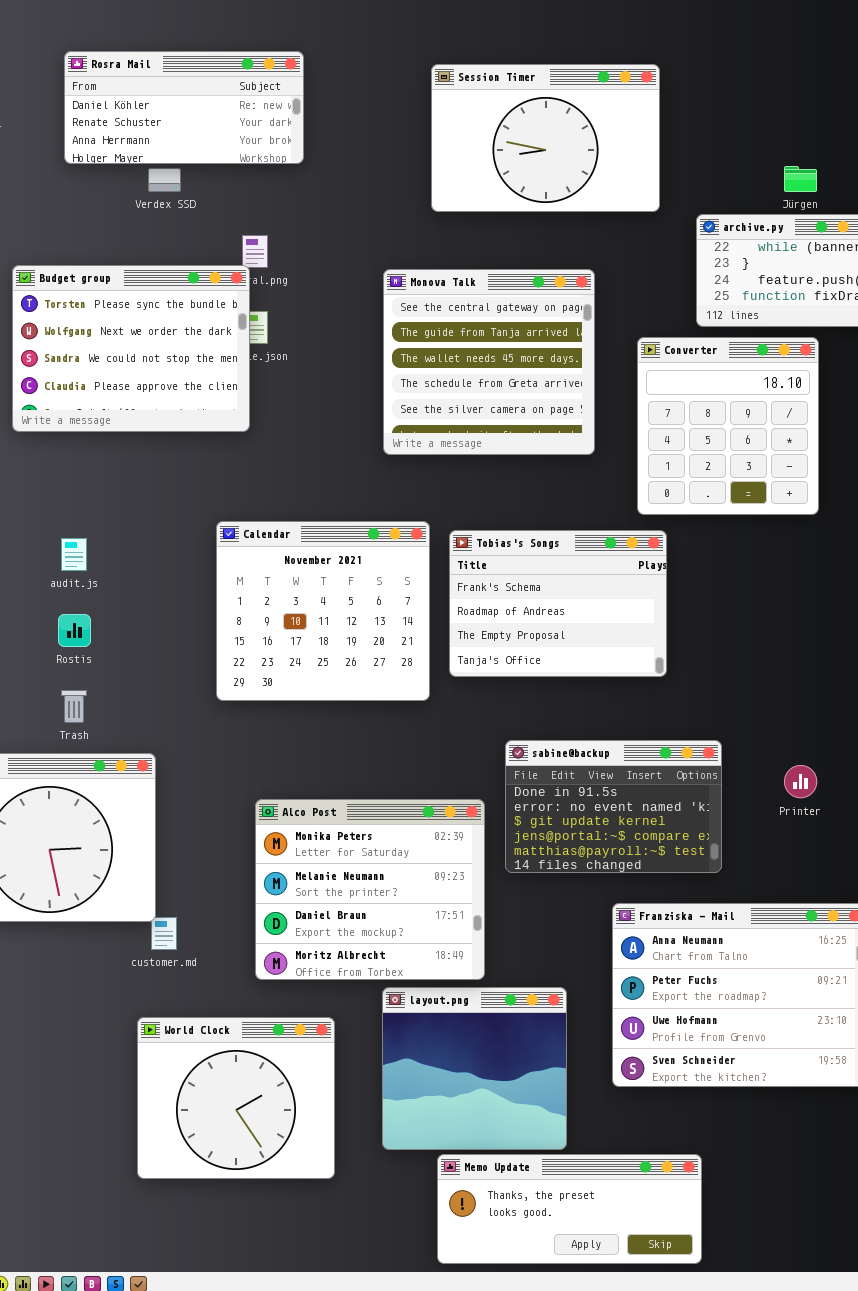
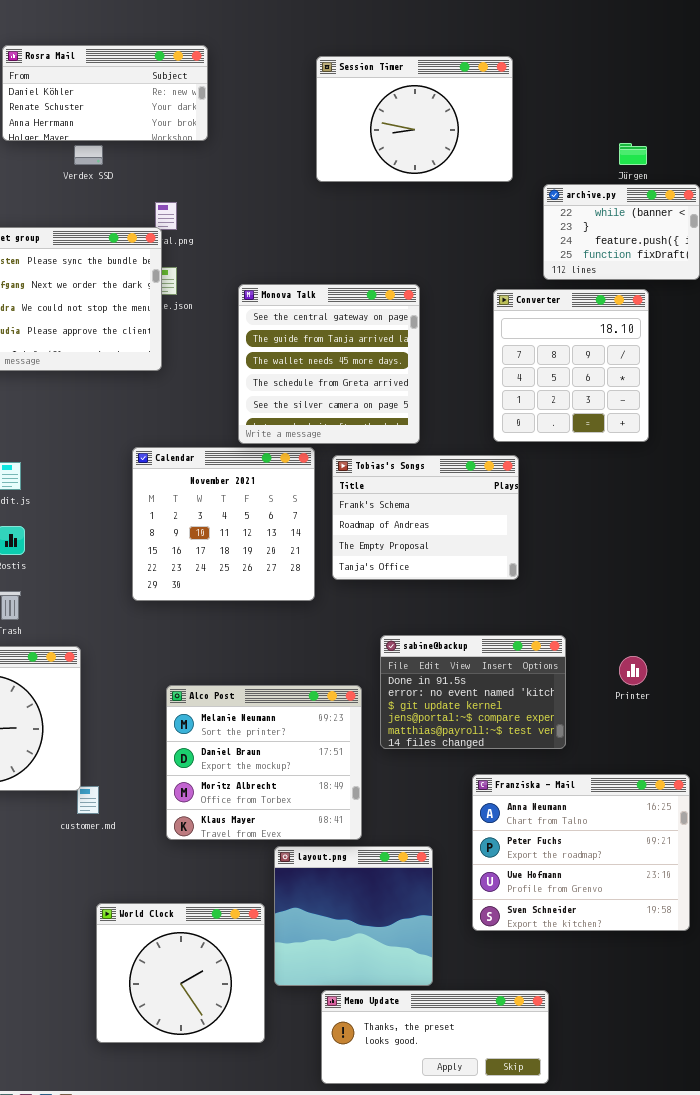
Monova Talk: [383,269,595,455] -> [238,284,420,444], moved
Alco Post: [255,799,485,980] -> [166,685,362,840], scrolled down 1 row
World Clock: [137,1017,335,1179] -> [96,903,265,1043], moved

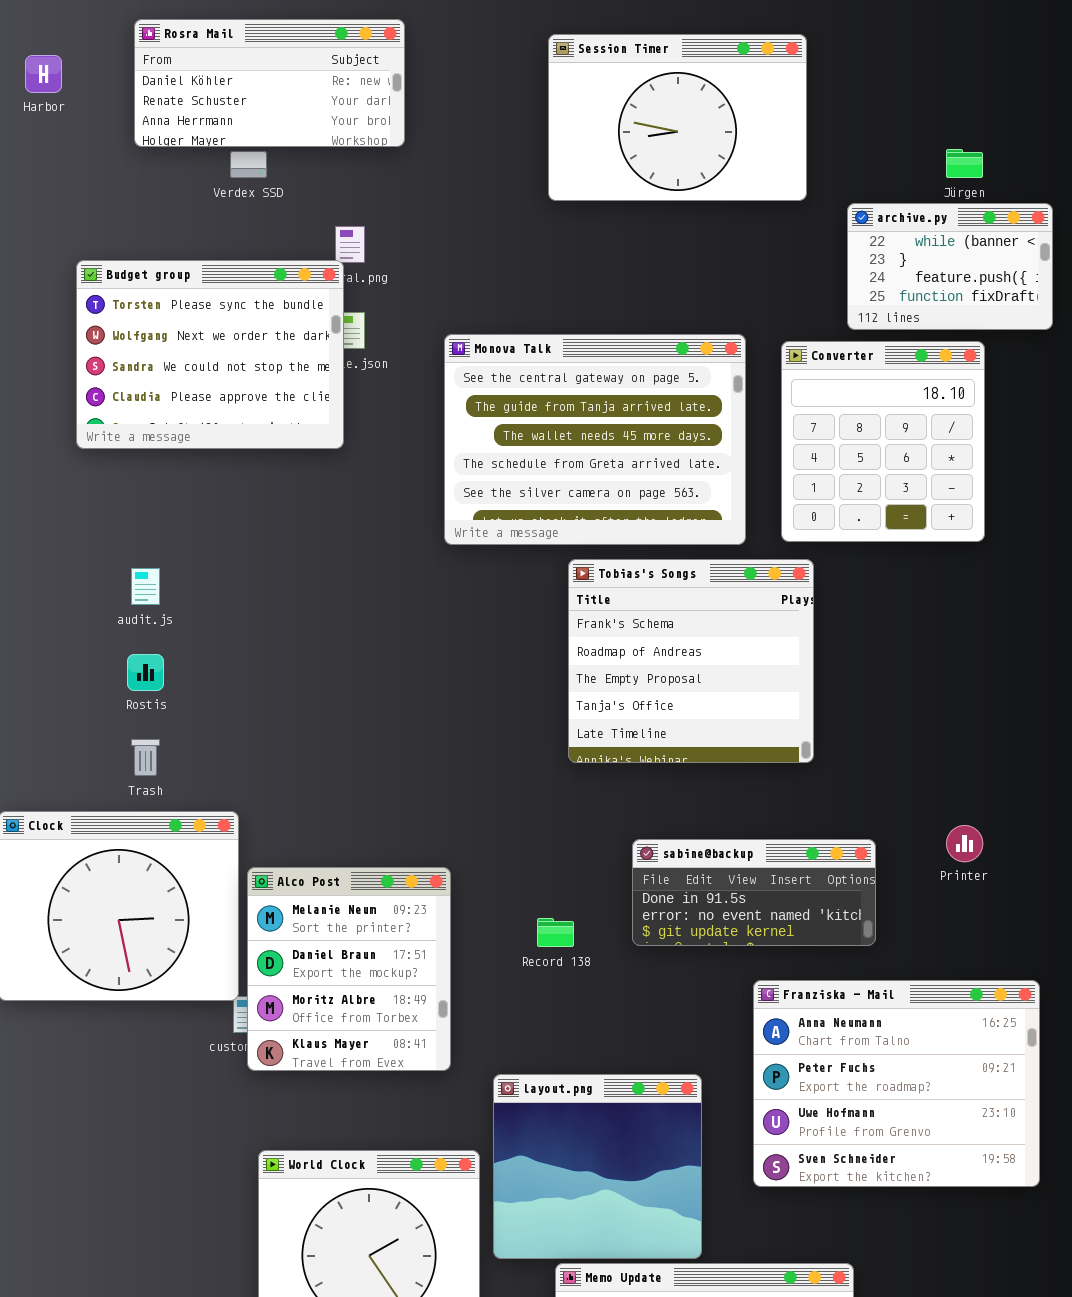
Monova Talk: [238,284,420,444] -> [444,334,746,545], resized
Calendar: [132,447,315,601] -> none, closed
Tobias's Songs: [332,455,519,580] -> [568,559,814,763], resized
sabine@backup: [380,635,566,749] -> [632,839,876,946], resized
Alco Post: [166,685,362,840] -> [247,867,451,1071], moved, resized

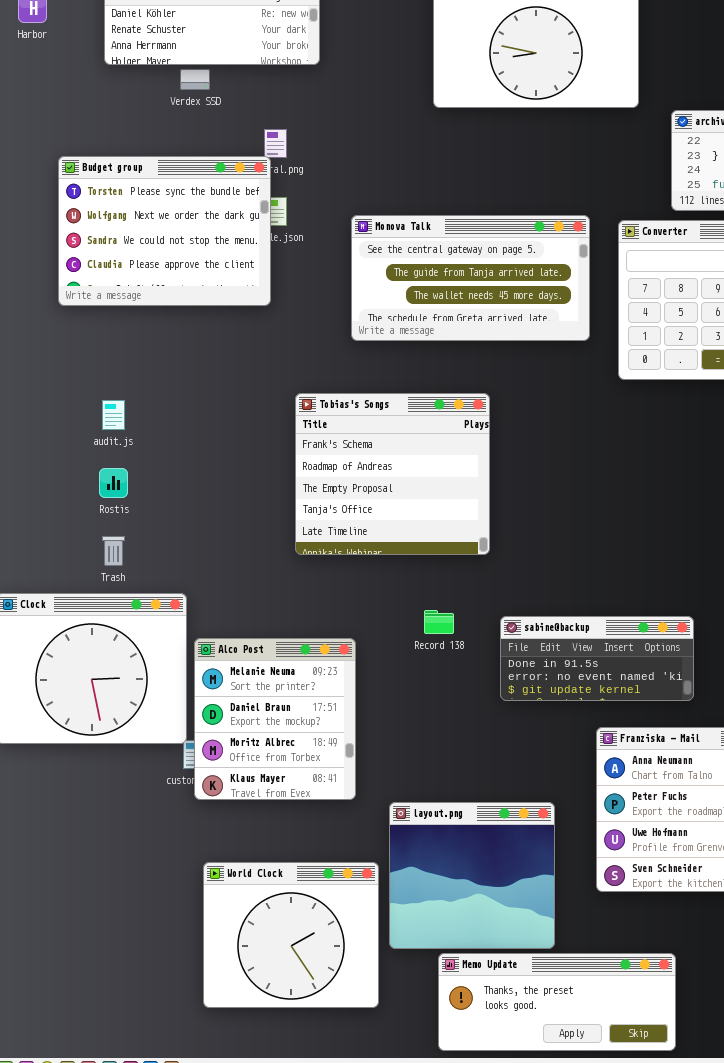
Monova Talk: [444,334,746,545] -> [351,215,590,341], resized
Tobias's Songs: [568,559,814,763] -> [295,393,490,555], moved
Record 138: [537,918,574,947] -> [424,610,454,634], moved

